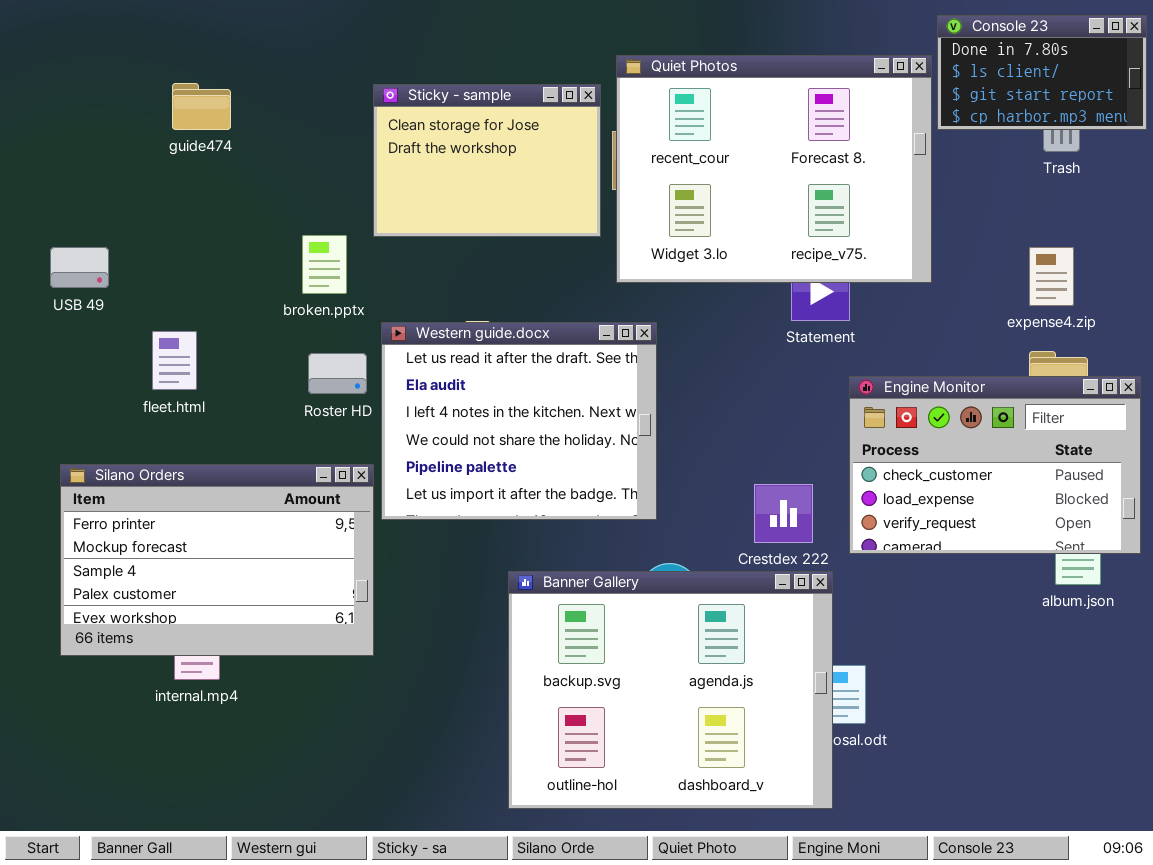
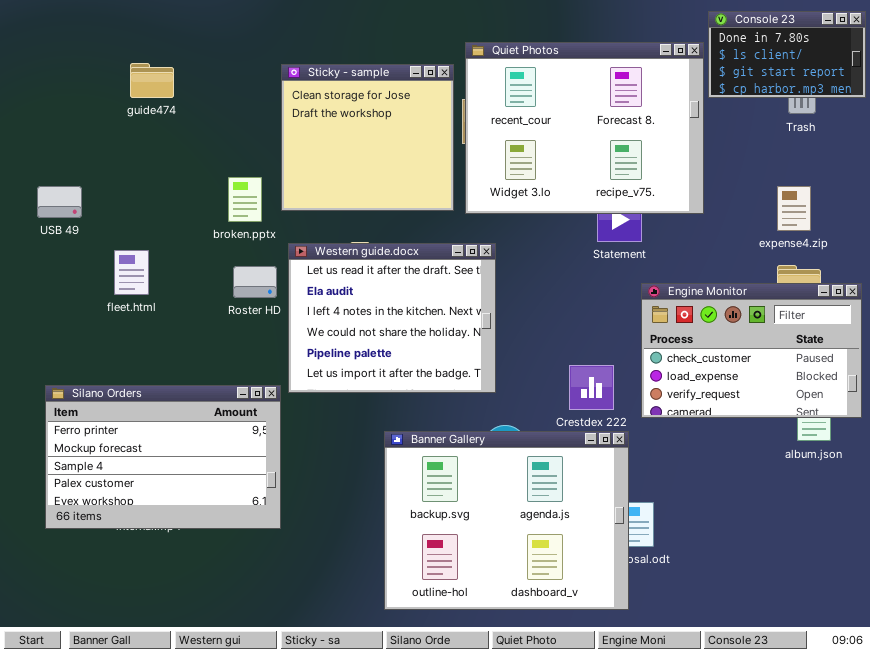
Sticky - sample: [373,84,601,237] -> [281,64,454,211], resized
Silano Orders: [60,464,374,656] -> [45,385,281,529], moved

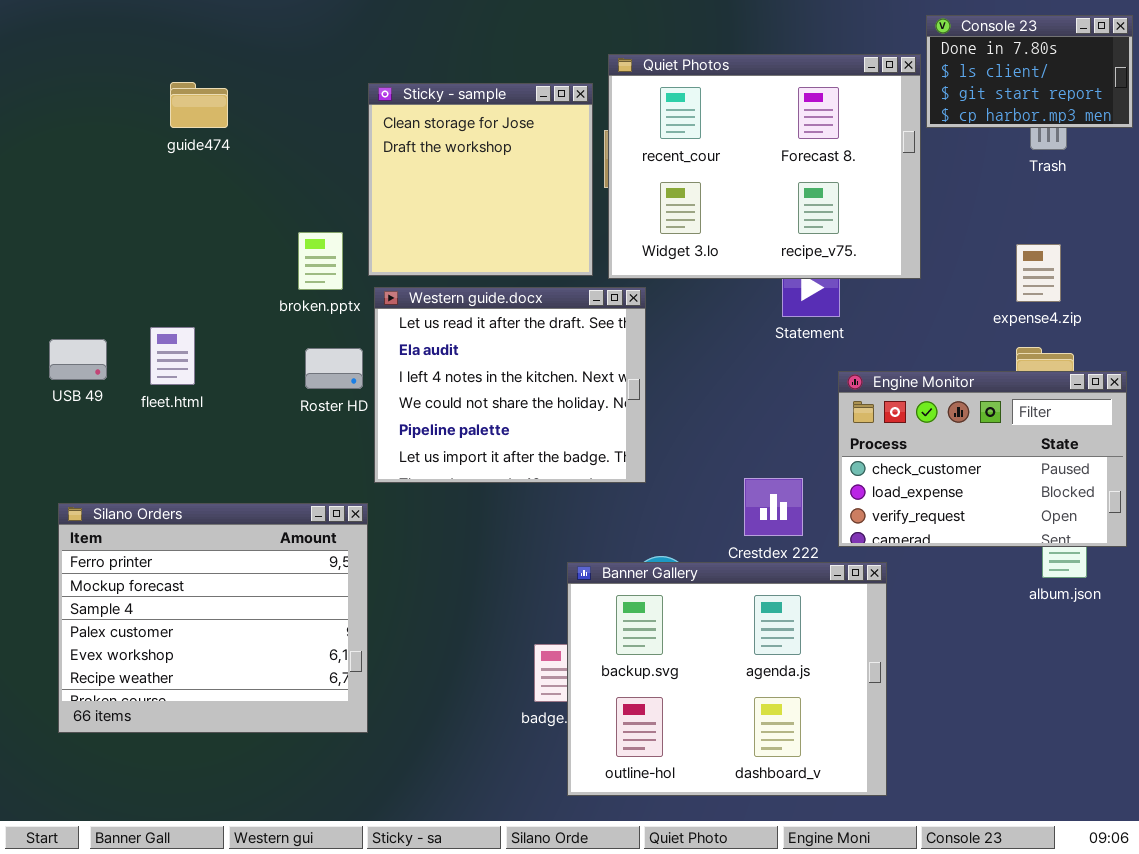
USB 49: [37,186,82,218] -> [49,339,107,380], moved
Western guide.docx: [288,243,496,393] -> [374,287,646,483], moved
Silano Orders: [45,385,281,529] -> [58,503,368,733], resized
Banner Gallery: [384,431,629,610] -> [567,562,887,796], moved

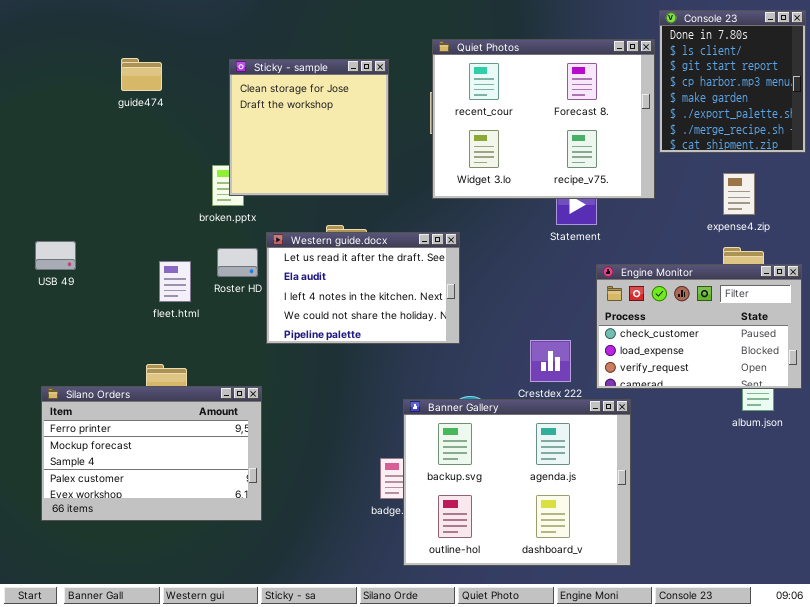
Console 23: [926,15,1133,128] -> [659,10,806,153], resized
Sticky - sample: [368,83,593,276] -> [229,59,389,196], moved
Western guide.docx: [374,287,646,483] -> [266,232,460,344], resized
fleet.html: [150,327,195,385] -> [159,261,191,302], moved
Silano Orders: [58,503,368,733] -> [41,386,262,521], resized

